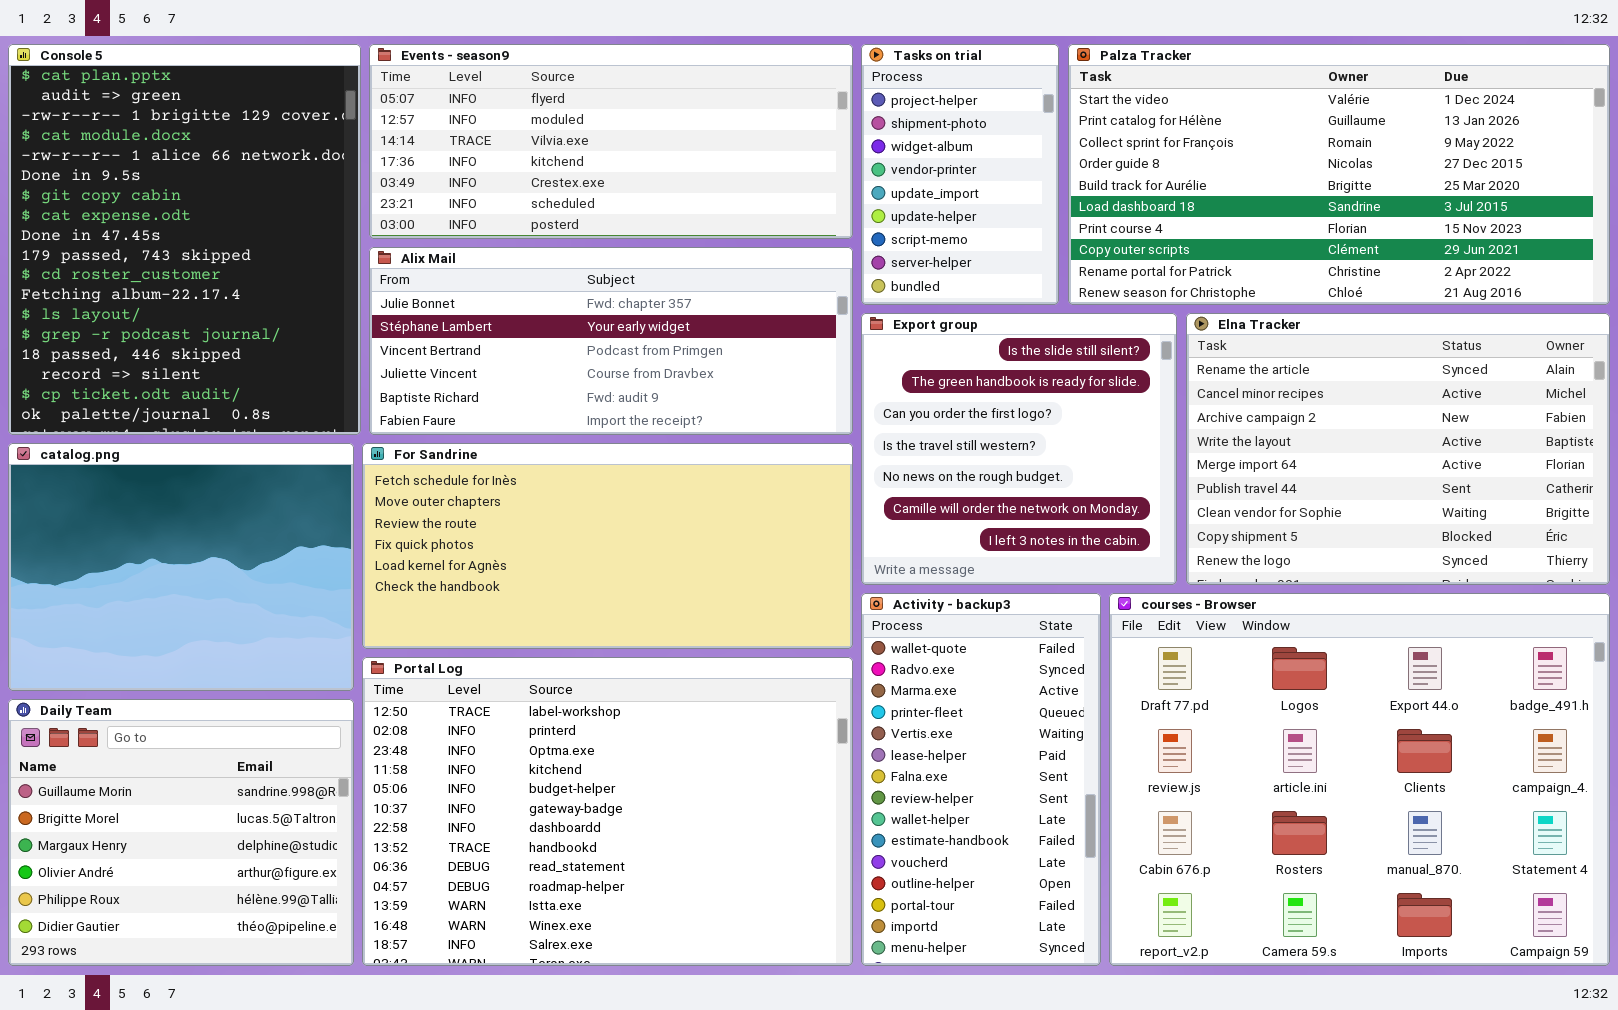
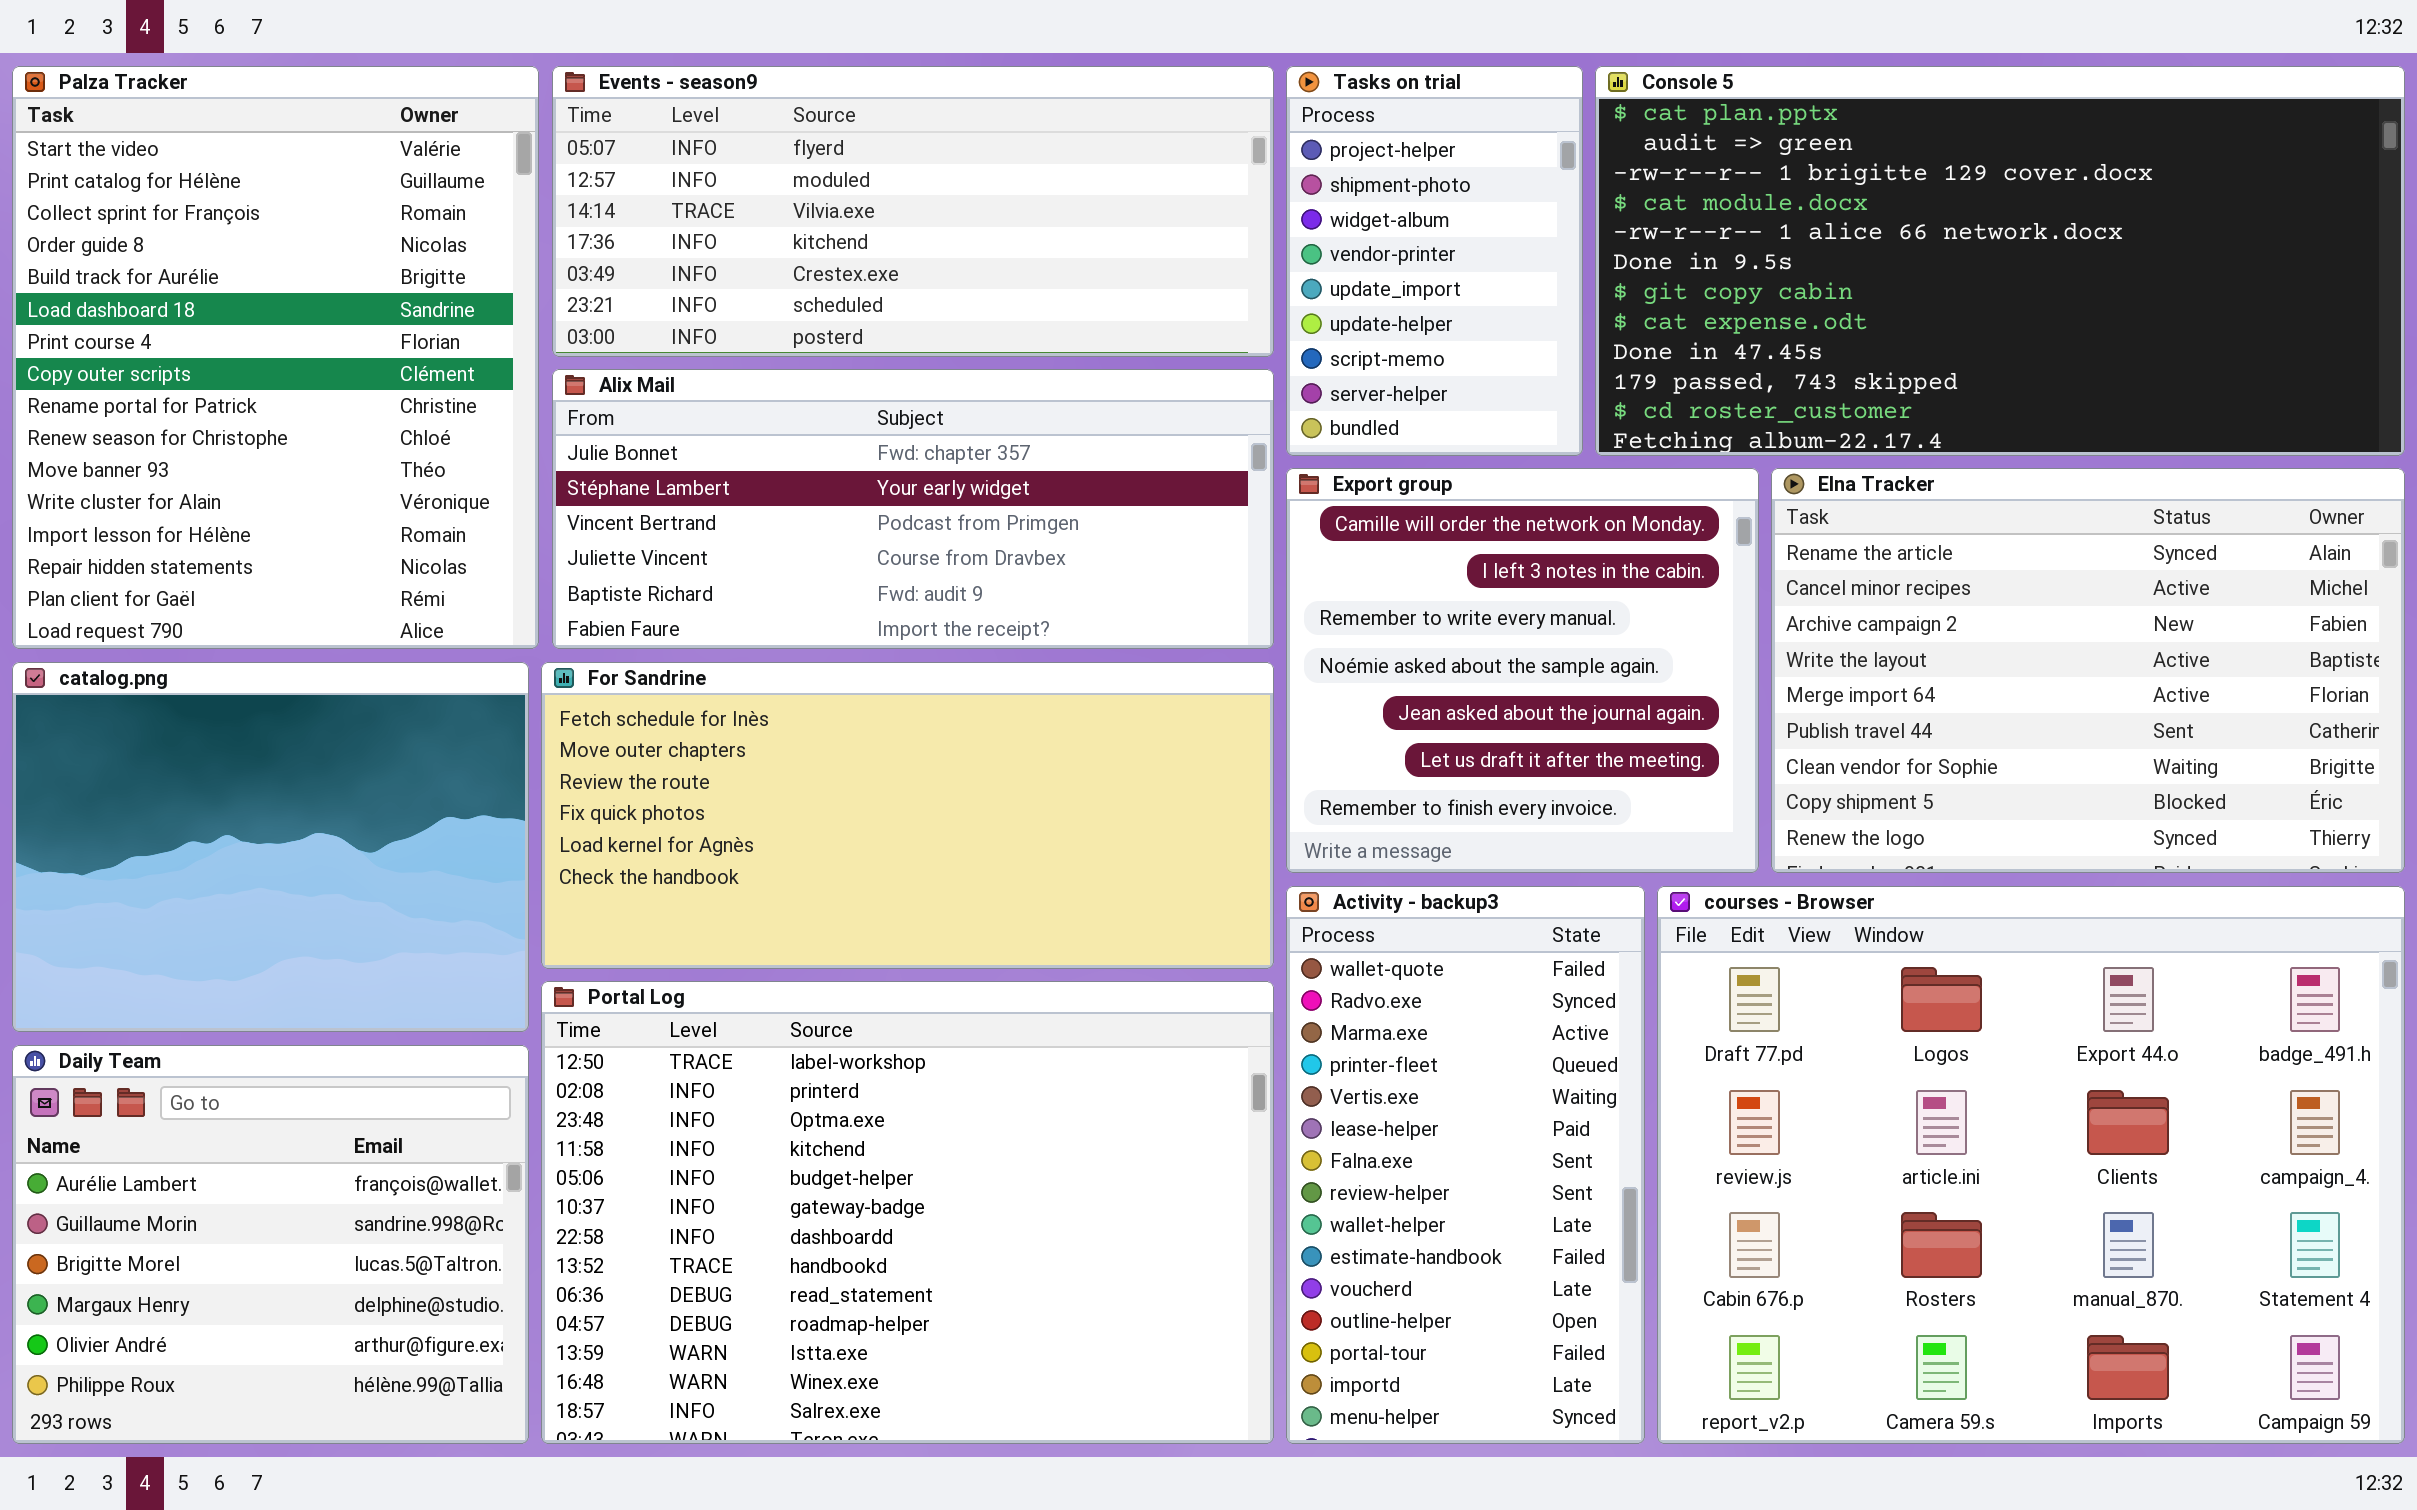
Console 5: [8,44,361,435] -> [1595,66,2405,456], moved, resized
Palza Tracker: [1068,44,1610,305] -> [12,66,539,649], moved, resized
Export group: [861,313,1177,585] -> [1286,468,1759,873], scrolled down 5 rows
Daily Team: [8,699,354,966] -> [12,1045,529,1444], scrolled up 1 row

